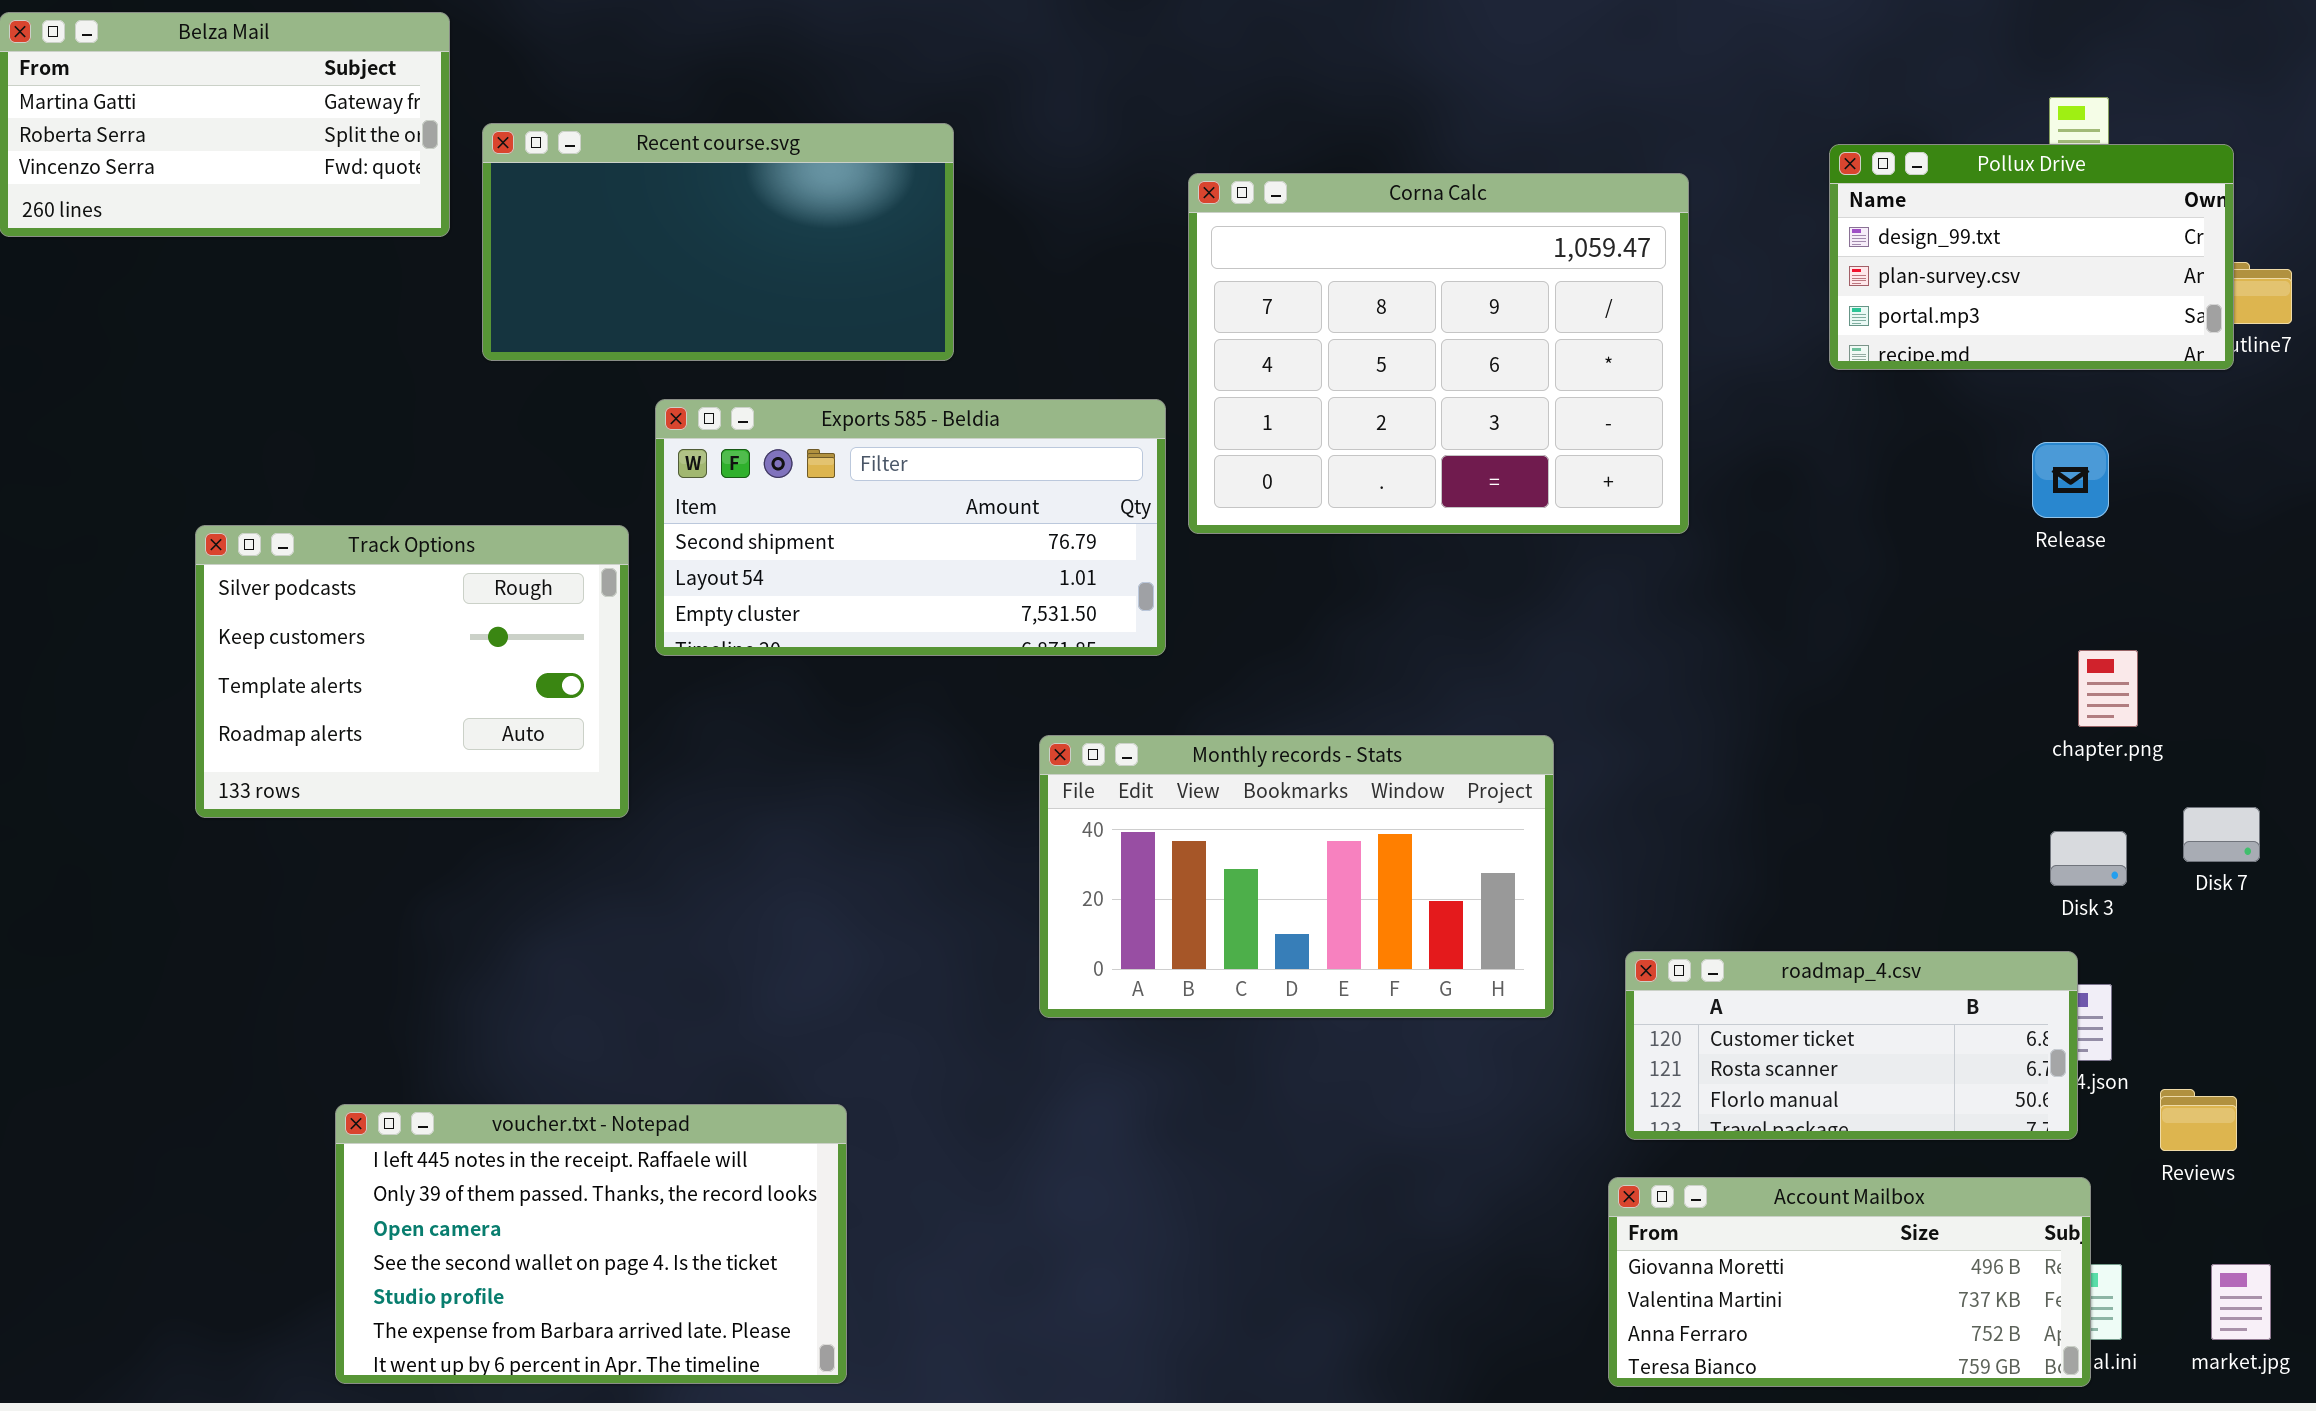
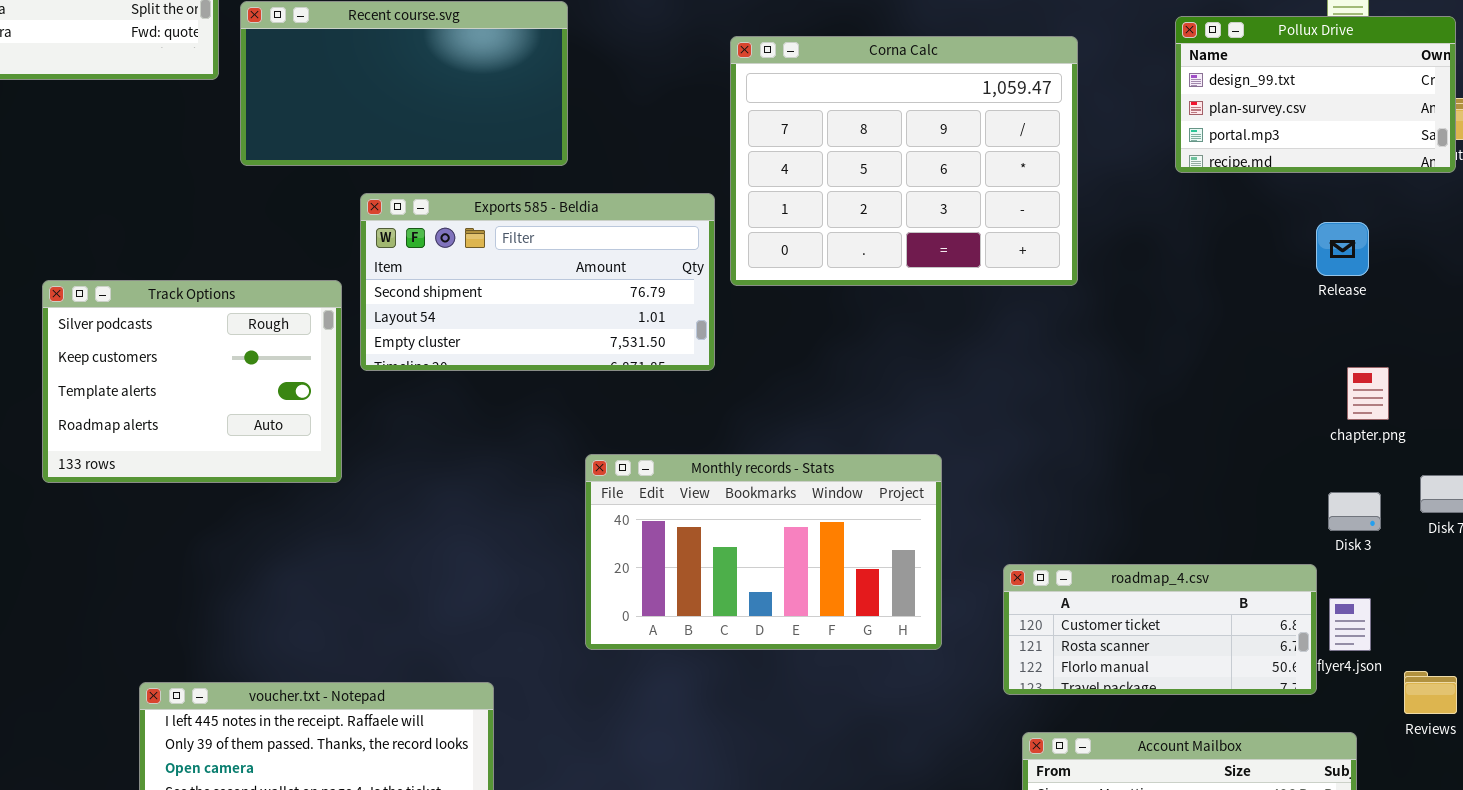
Monthly records - Stats: [1039,735,1554,1018] -> [585,454,942,650], moved
roadmap_4.csv: [1625,951,2078,1140] -> [1003,564,1317,695], moved

